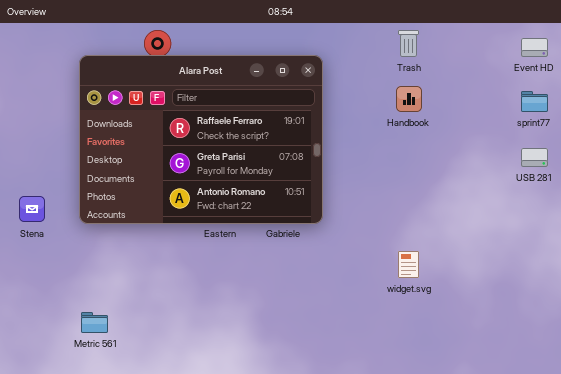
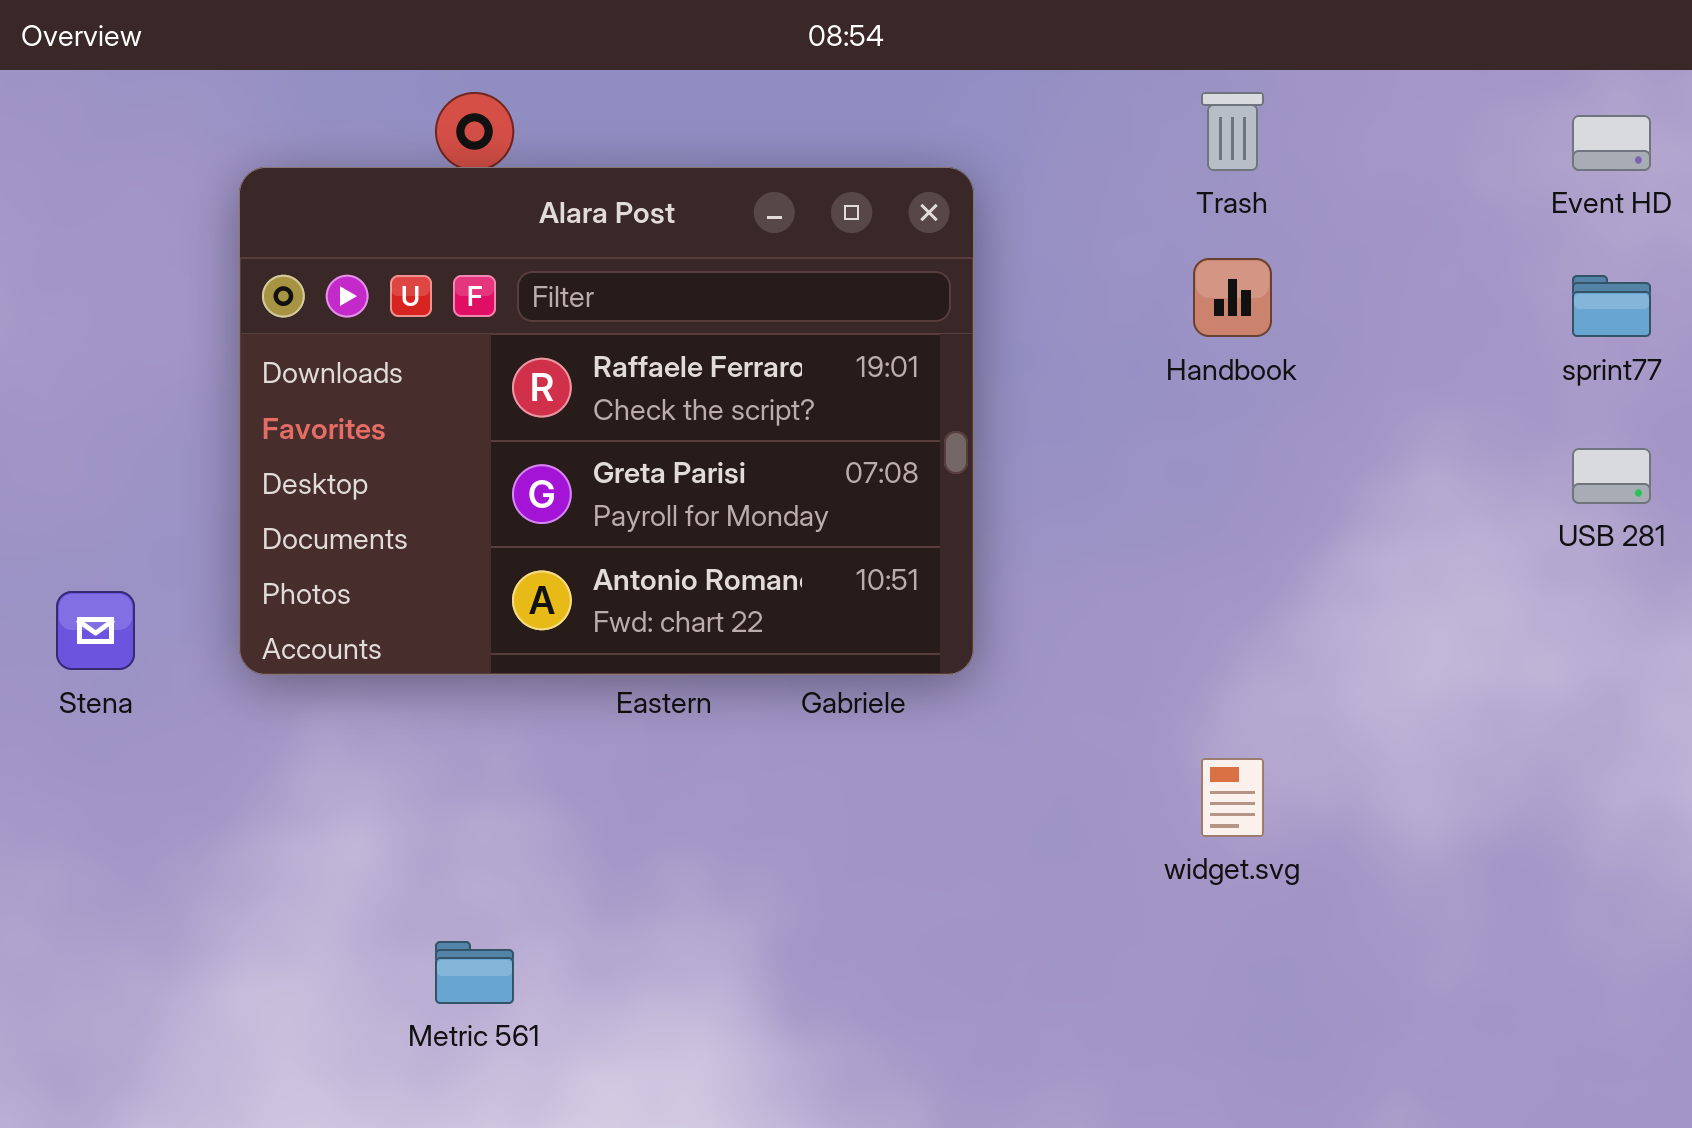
Metric 561: [81,312,108,333] -> [435,941,514,1004], moved

